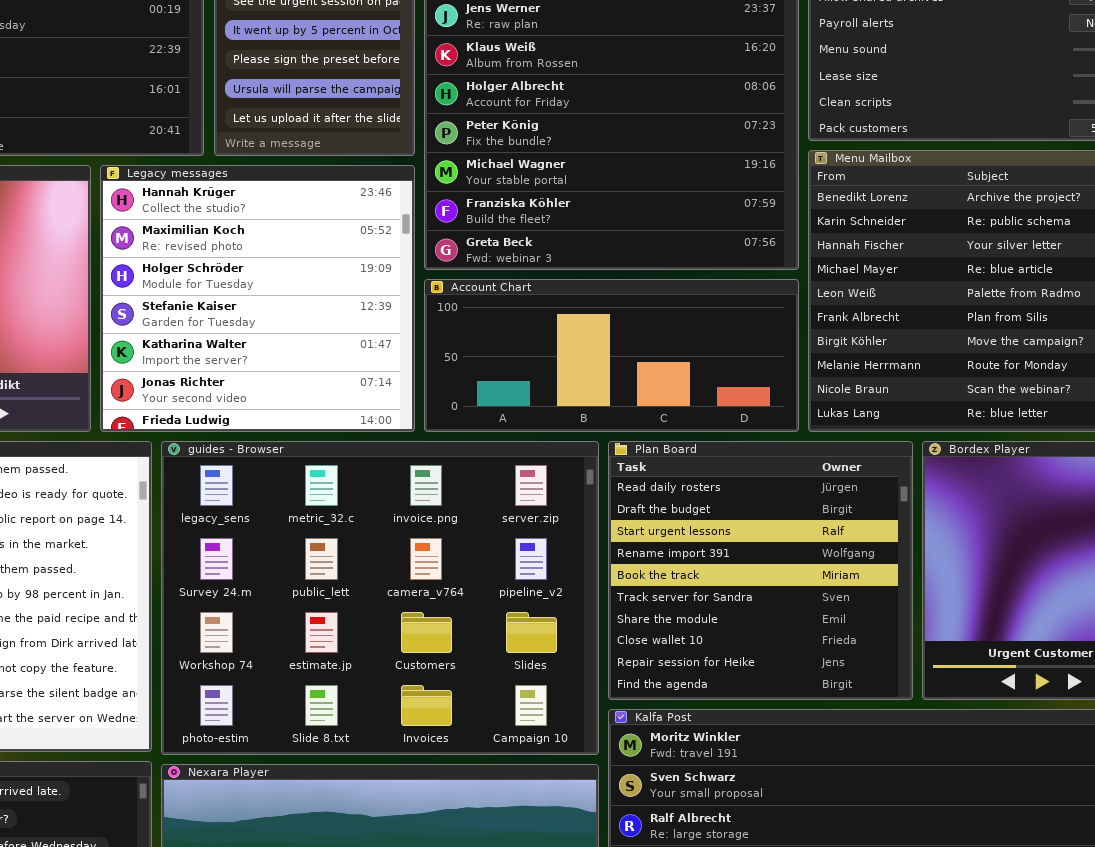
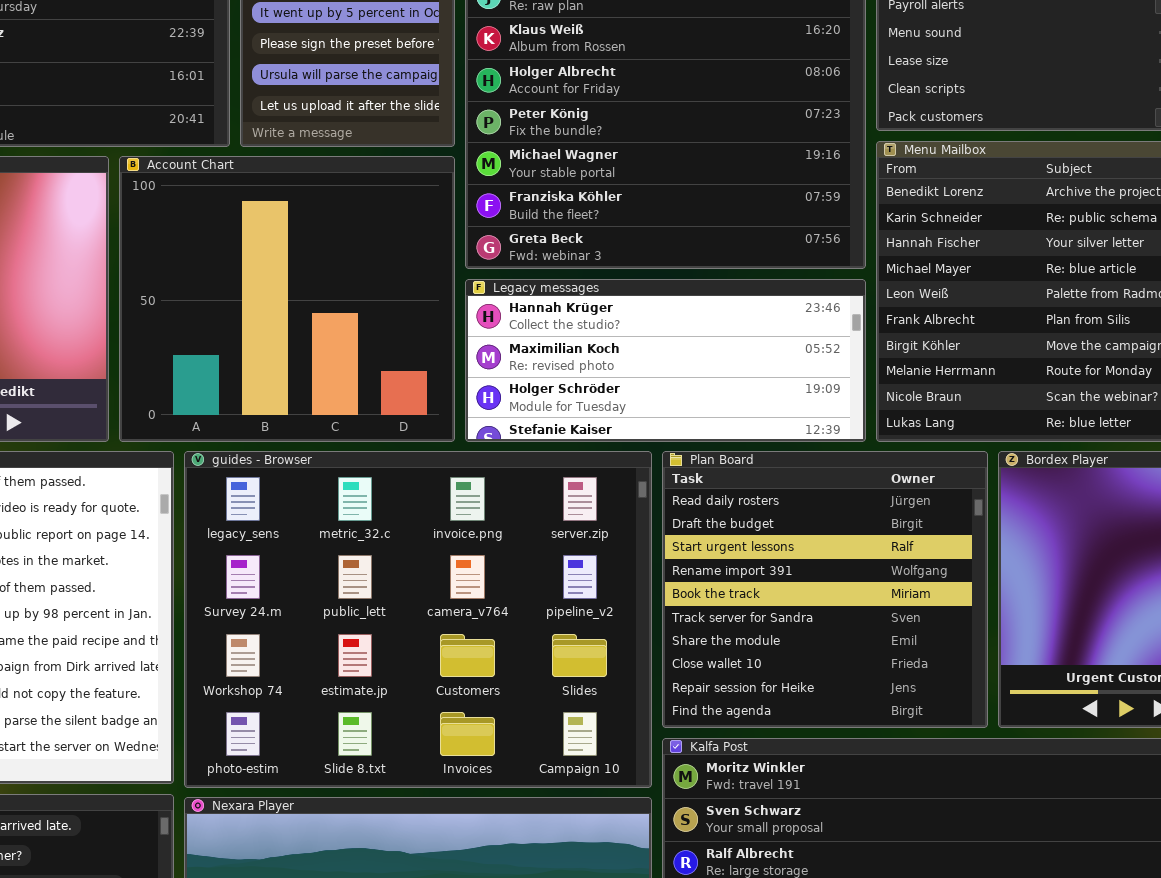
Legacy messages: [100,165,415,432] -> [465,279,866,442], moved, resized
Account Chart: [424,279,799,432] -> [119,156,455,442], moved, resized

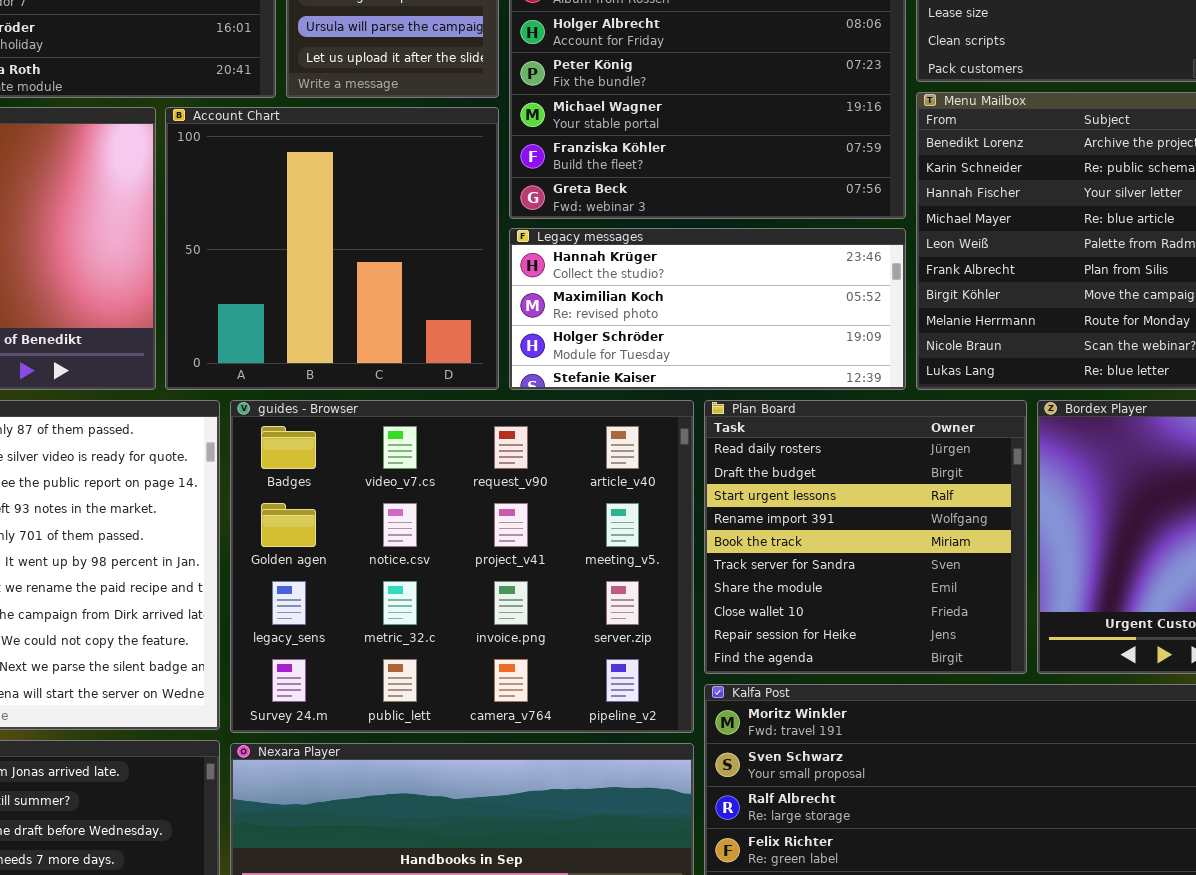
guides - Browser: [184,451,652,788] -> [230,400,694,733], scrolled up 2 rows

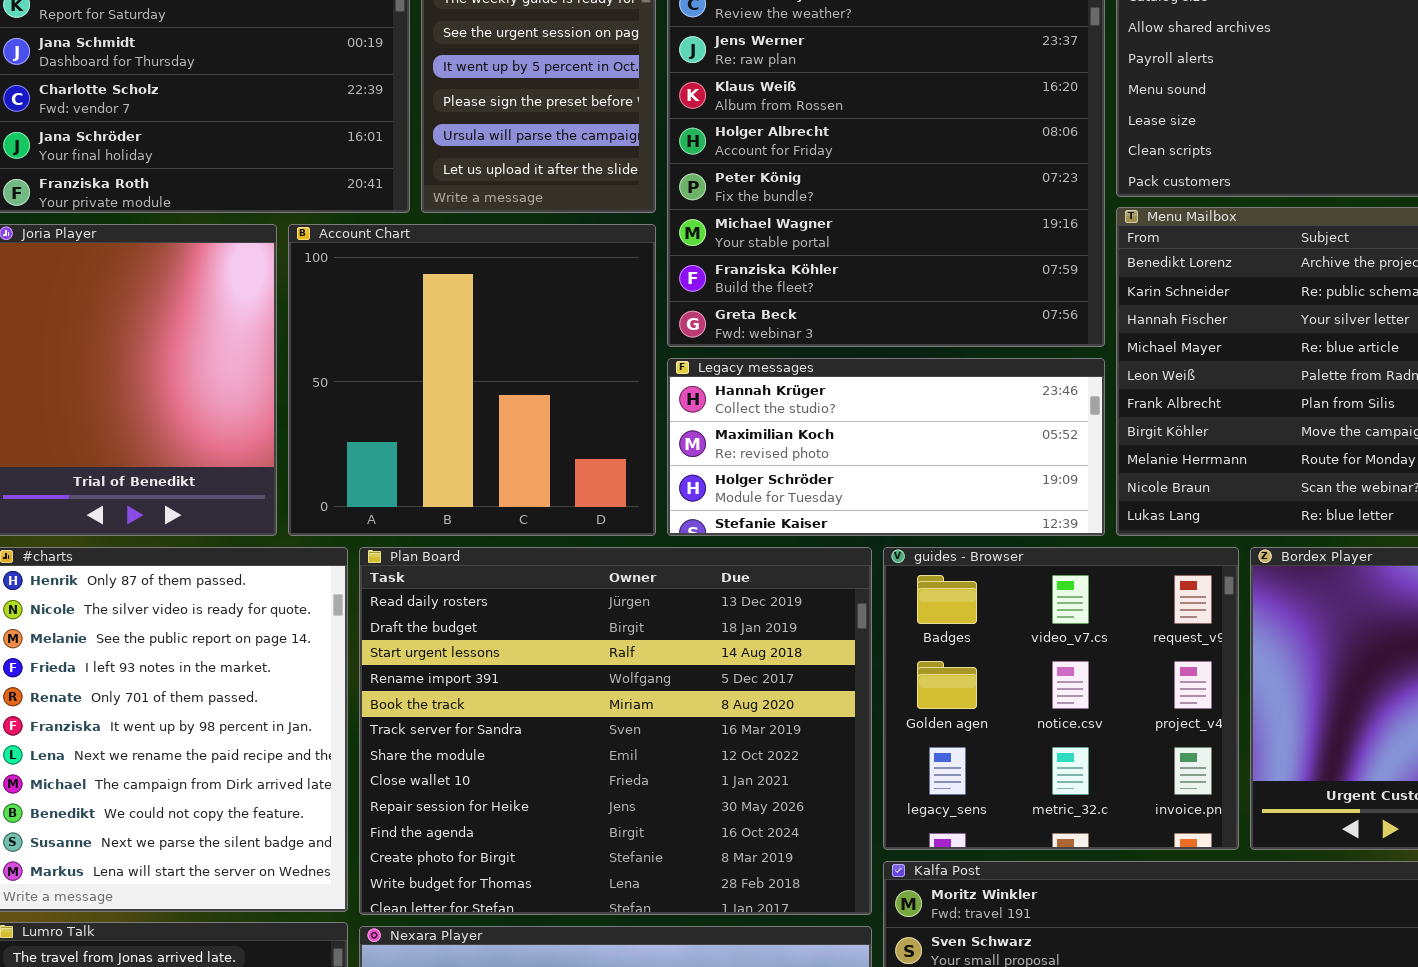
guides - Browser: [230,400,694,733] -> [883,547,1239,850], moved, resized
Plan Board: [704,400,1027,674] -> [359,547,872,915], moved, resized

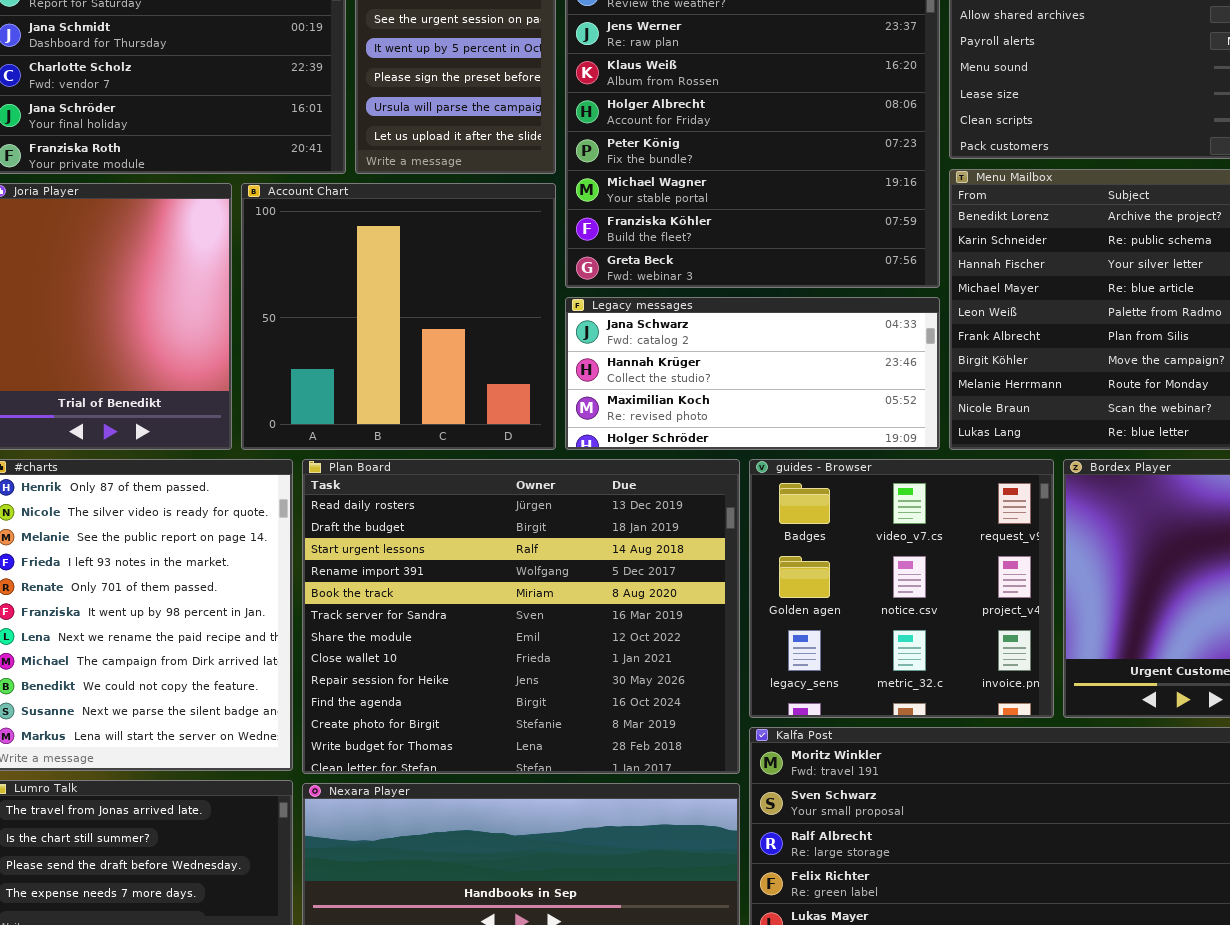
Legacy messages: [667,358,1105,536] -> [565,297,940,450], scrolled up 1 row

